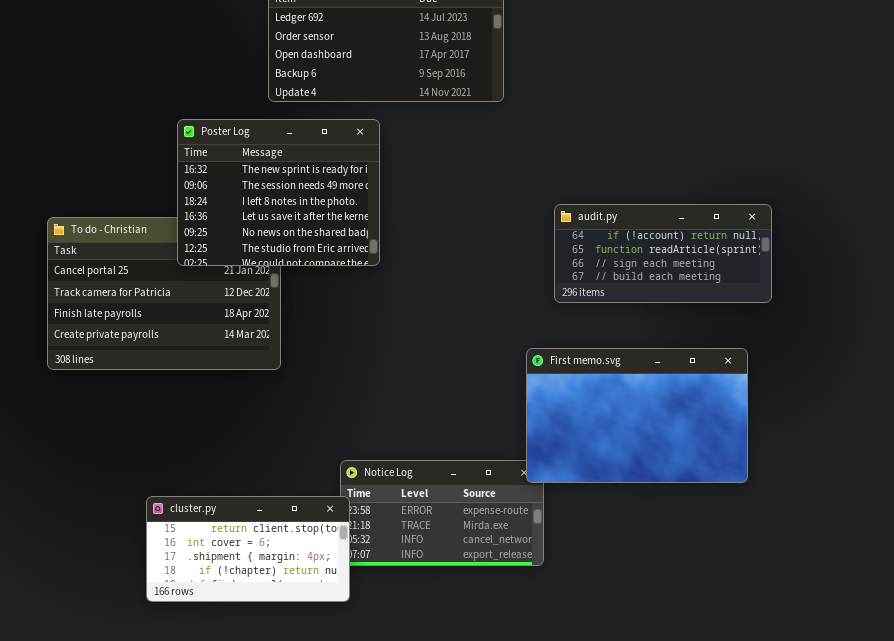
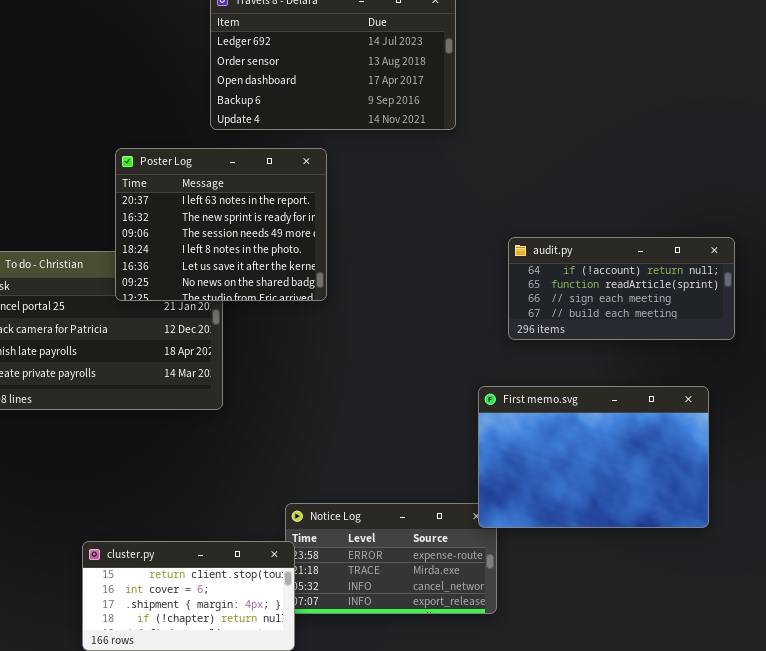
Poster Log: [177,119,380,266] -> [115,148,327,301], scrolled up 1 row

